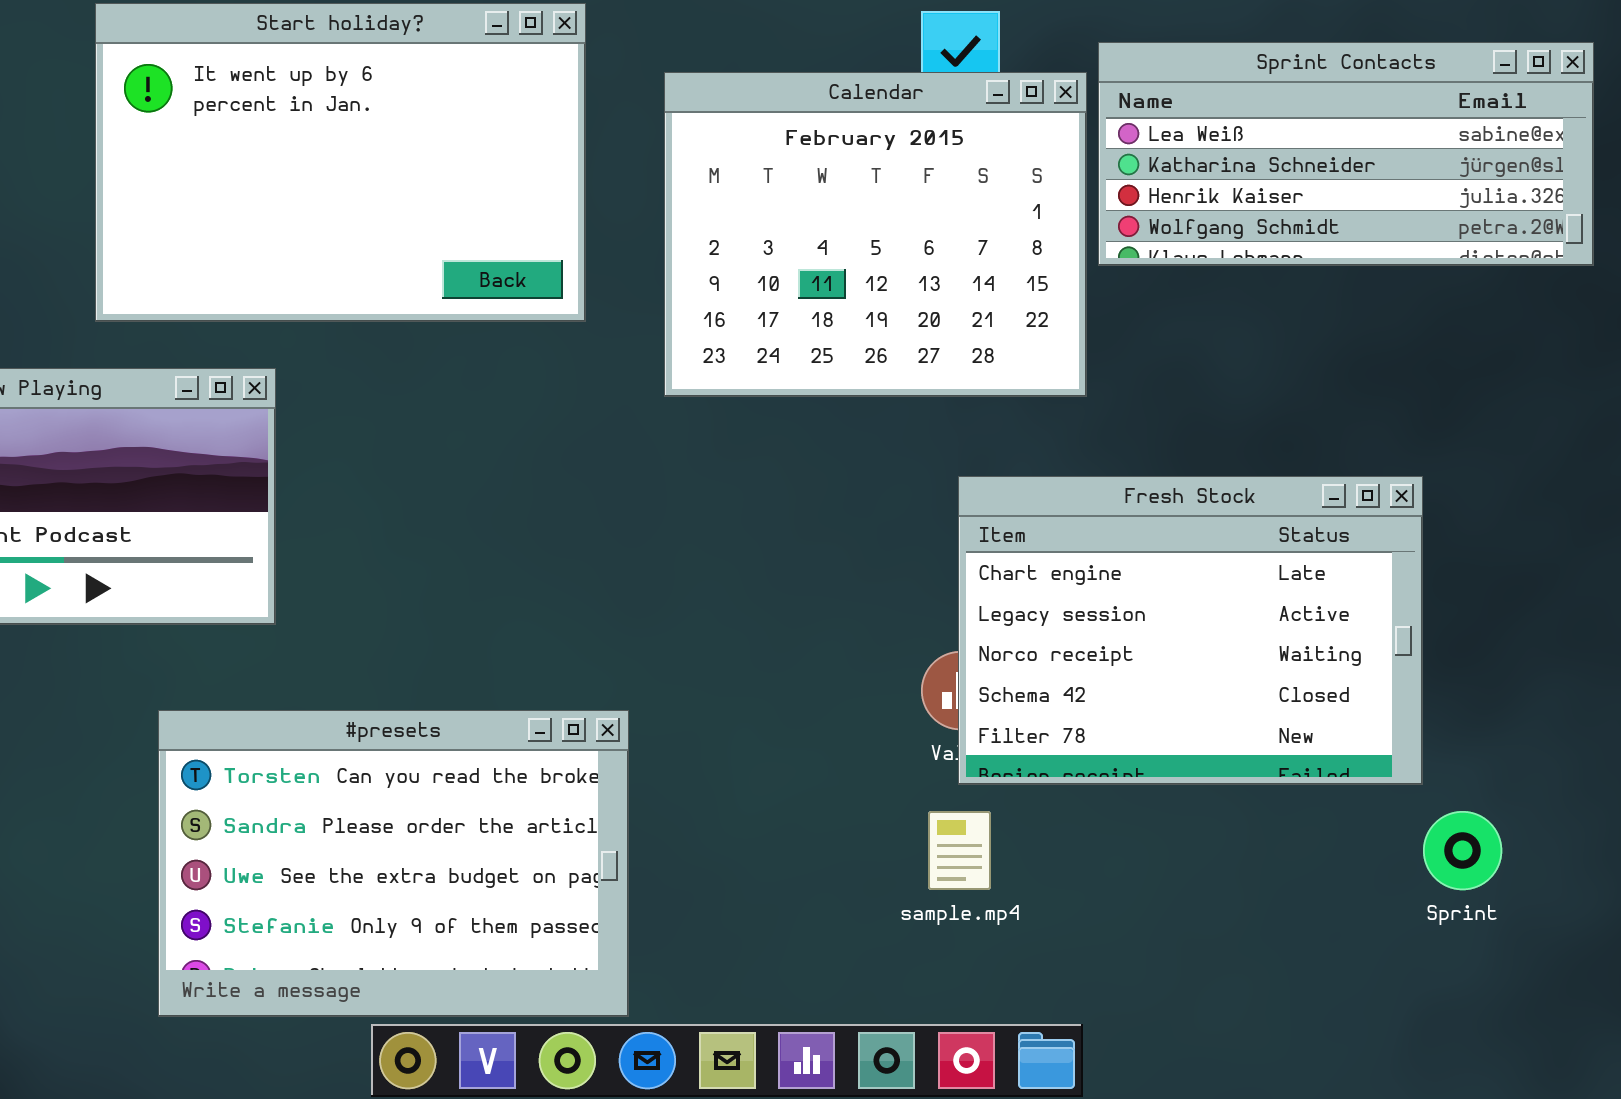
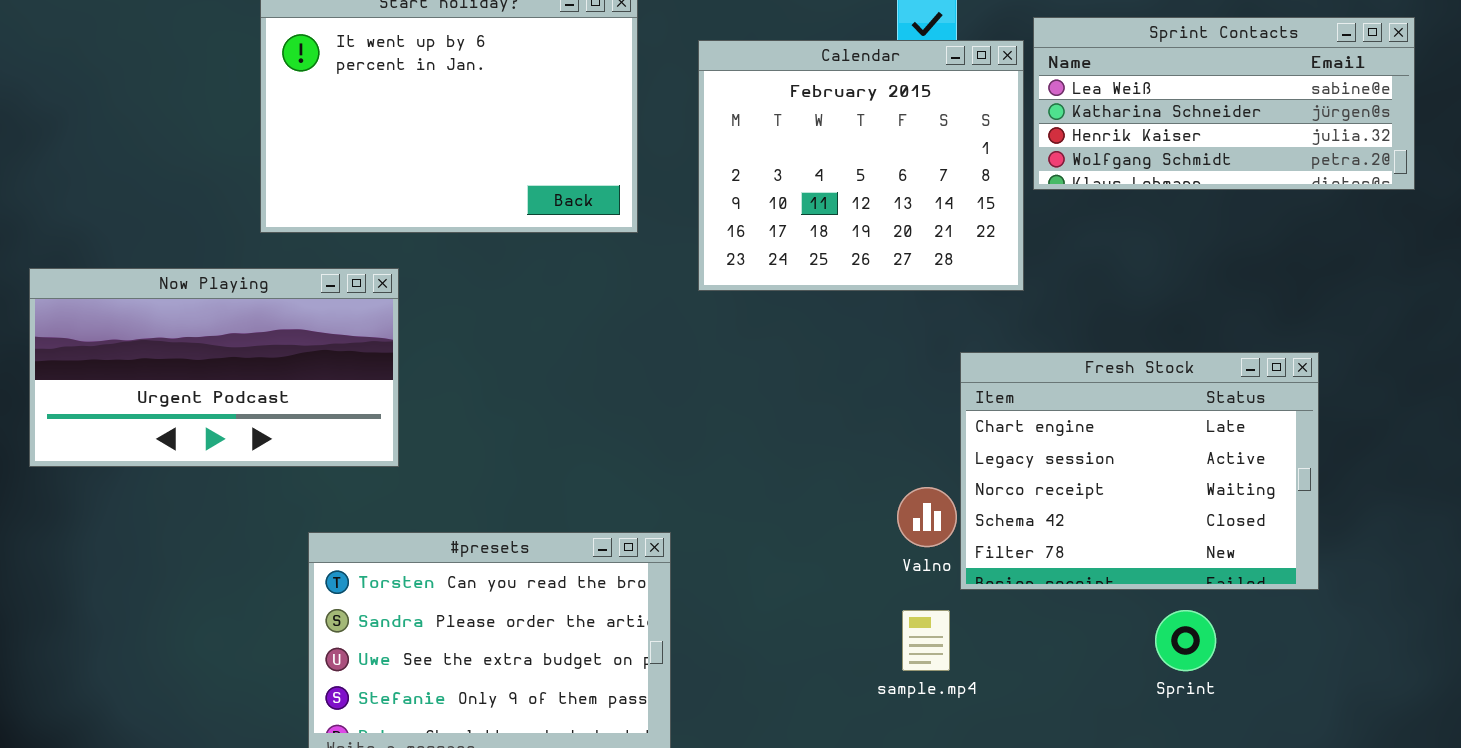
Fresh Stock: [958,476,1423,785] -> [960,352,1319,590], moved
Sprint: [1423,811,1502,890] -> [1155,610,1216,671], moved

